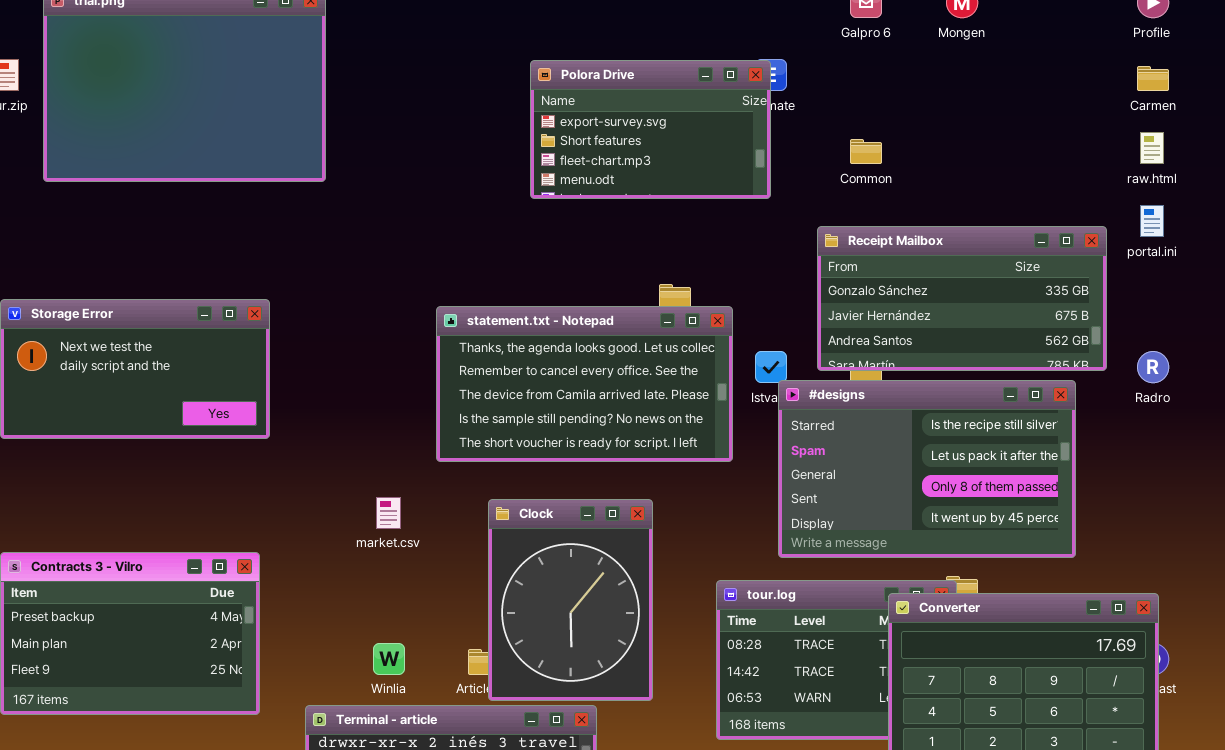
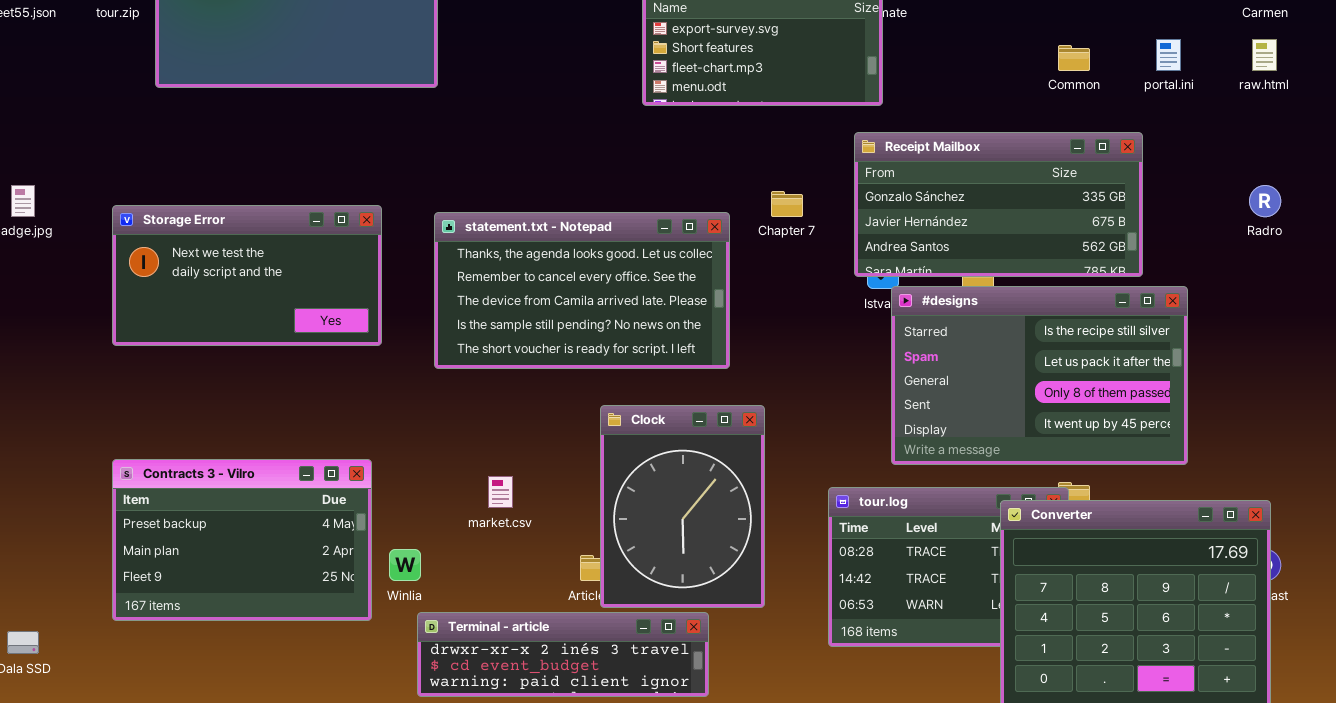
Common: [850,139,882,164] -> [1058,45,1090,71], moved
portal.ini: [1140,205,1164,237] -> [1156,39,1181,71], moved
Receipt Mailbox: [817,226,1107,371] -> [854,132,1143,277], moved
statement.txt - Notepad: [436,306,733,462] -> [434,212,730,369], moved
Radro: [1137,351,1169,383] -> [1249,185,1281,217], moved
market.csv: [376,497,401,529] -> [488,476,513,508], moved
Winlia: [373,643,405,675] -> [389,549,421,581], moved

